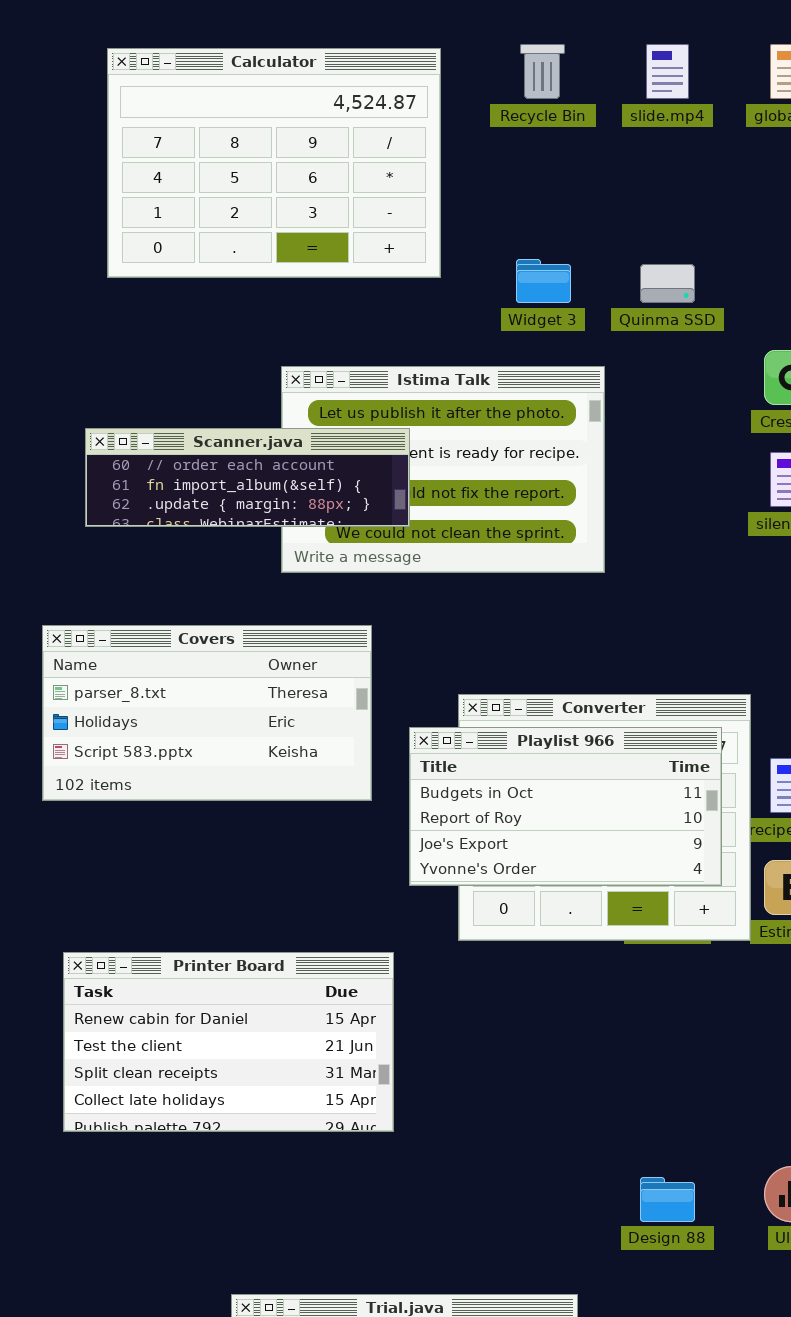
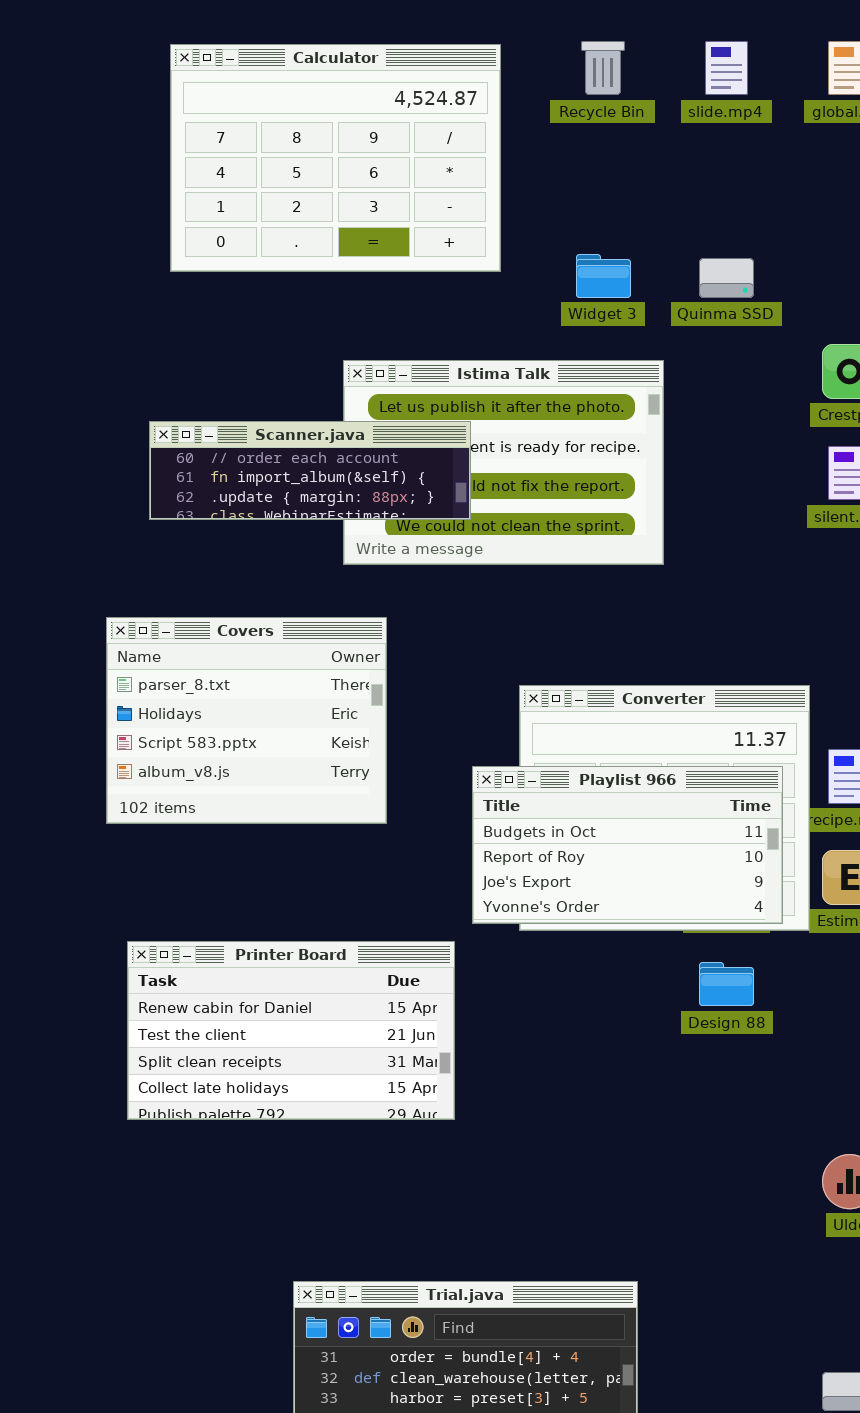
Covers: [42,625,372,801] -> [106,617,387,824], resized
Playlist 966: [409,727,722,886] -> [472,766,783,924], moved
Design 88: [640,1177,695,1222] -> [699,962,754,1006], moved

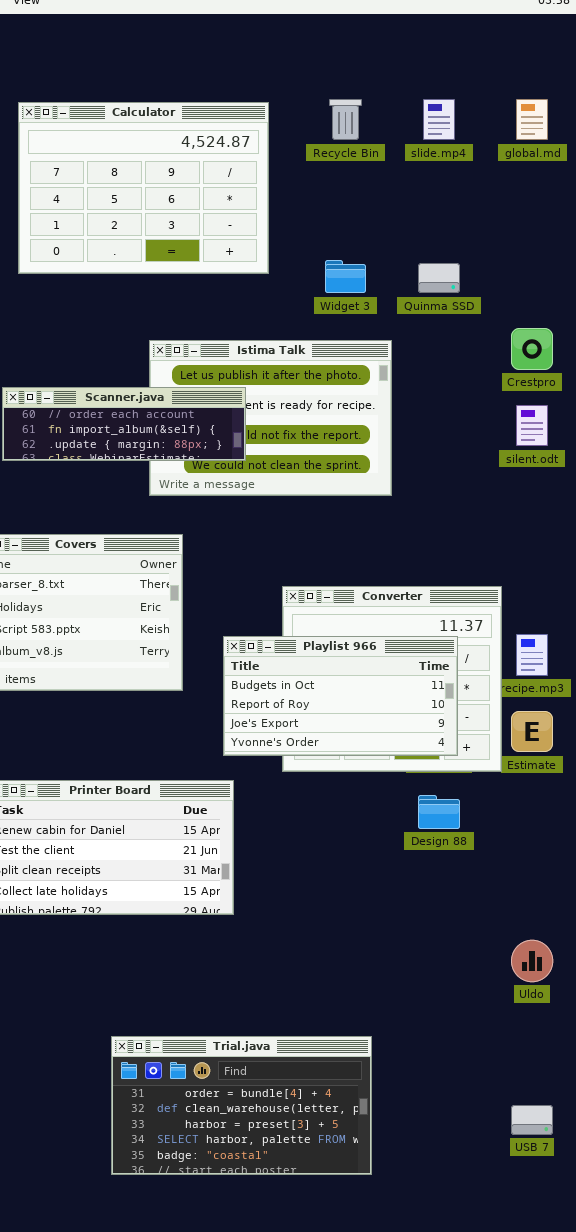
Playlist 966: [472,766,783,924] -> [223,636,458,756], moved

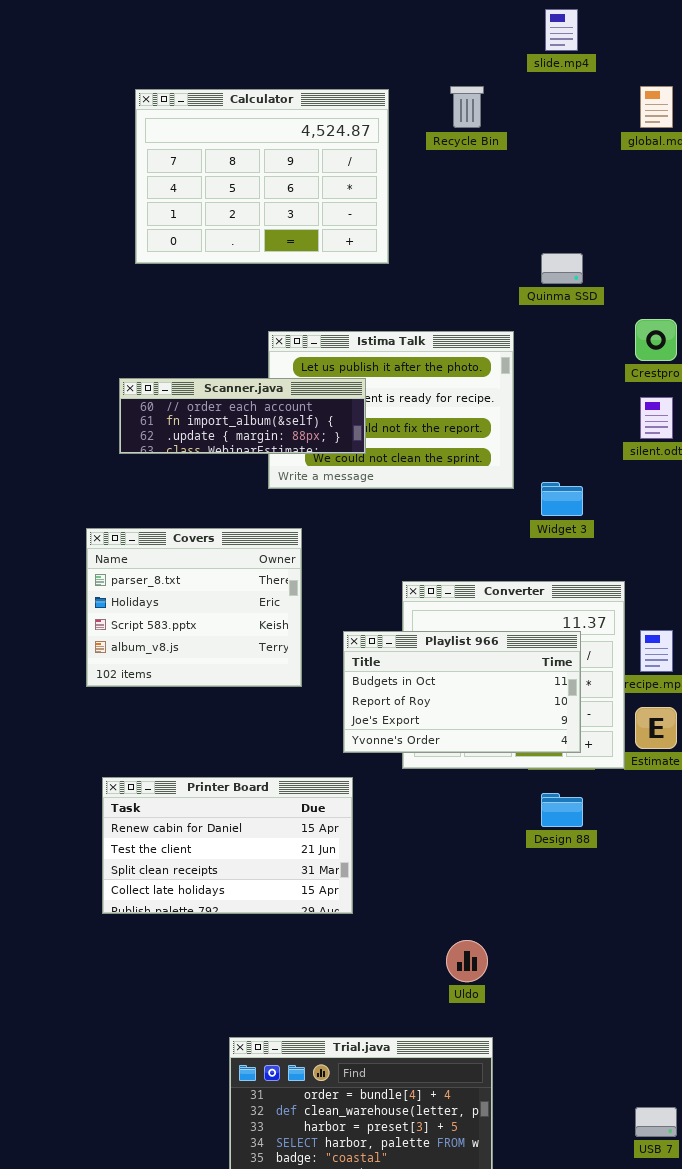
slide.mp4: [423,99,455,140] -> [545,9,578,51], moved
Widget 3: [325,260,366,293] -> [541,482,583,516], moved
Uldo: [511,940,553,982] -> [446,940,488,982], moved

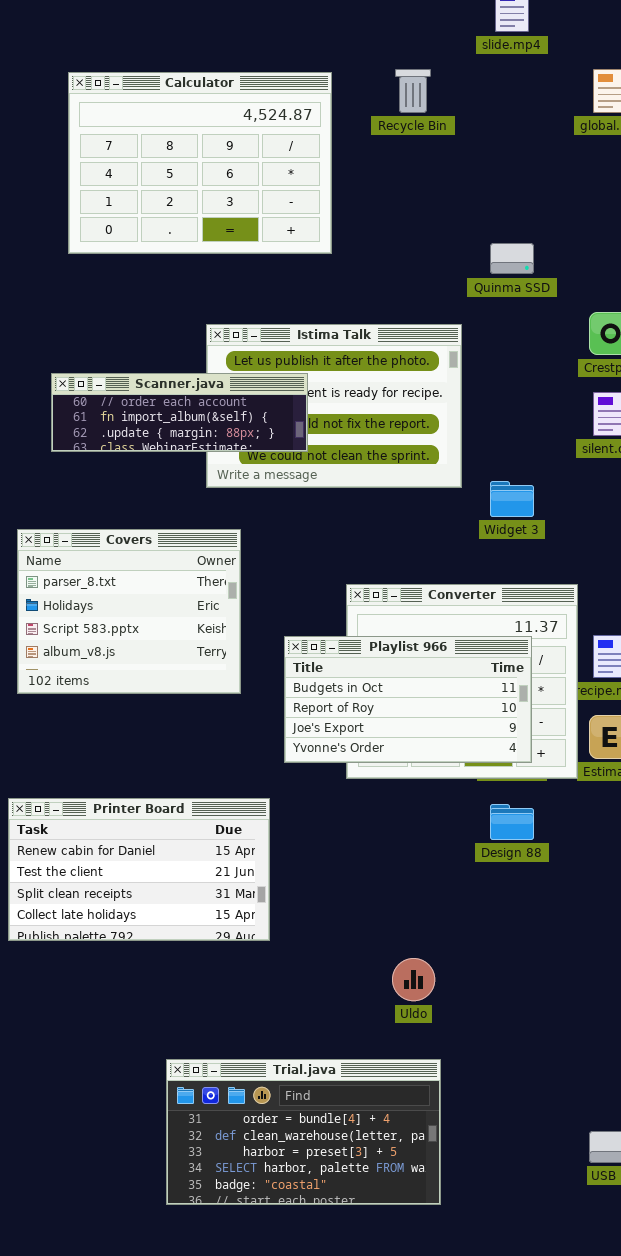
Printer Board: [102,777,353,914] -> [8,798,270,941], moved

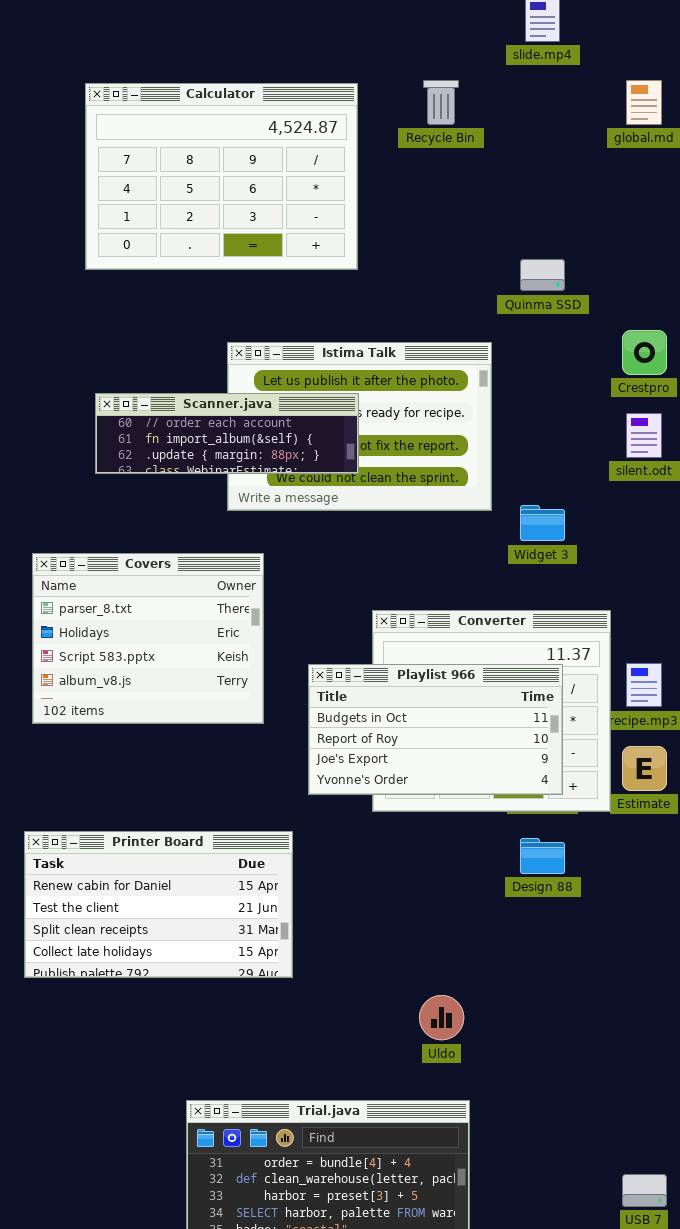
Scanner.java: [51,373,308,452] -> [95,393,359,474], moved

